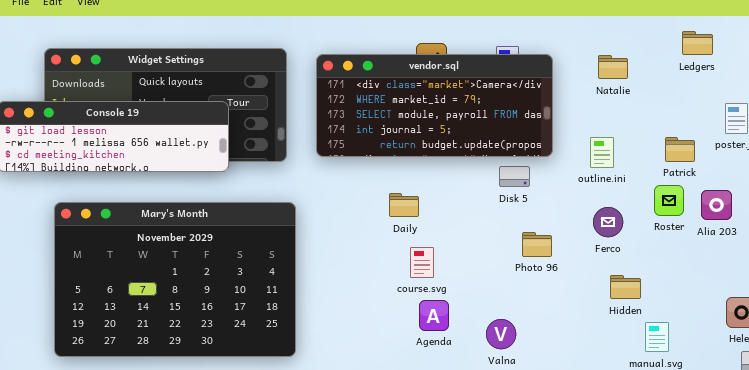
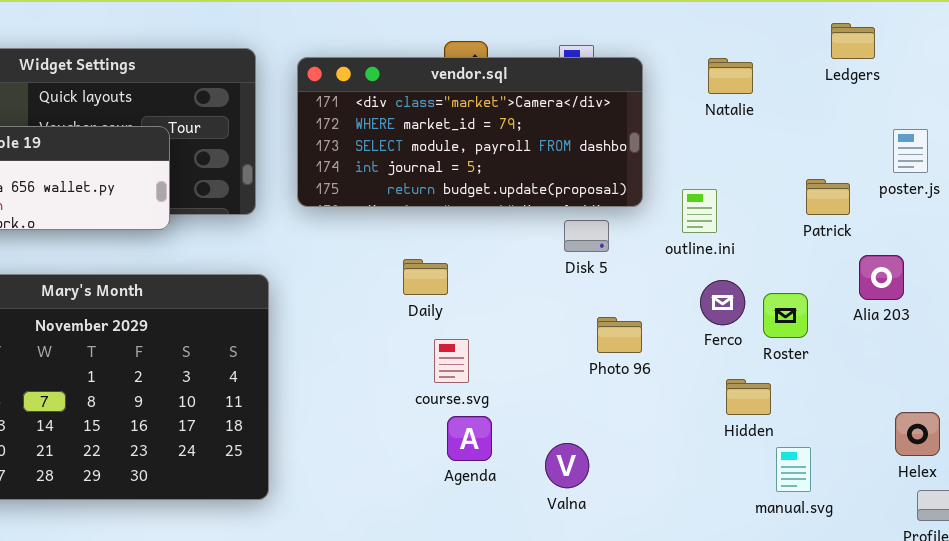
outline.ini: [590,137,614,168] -> [682,189,717,233], moved
Roster: [654,185,684,216] -> [763,293,808,338], moved

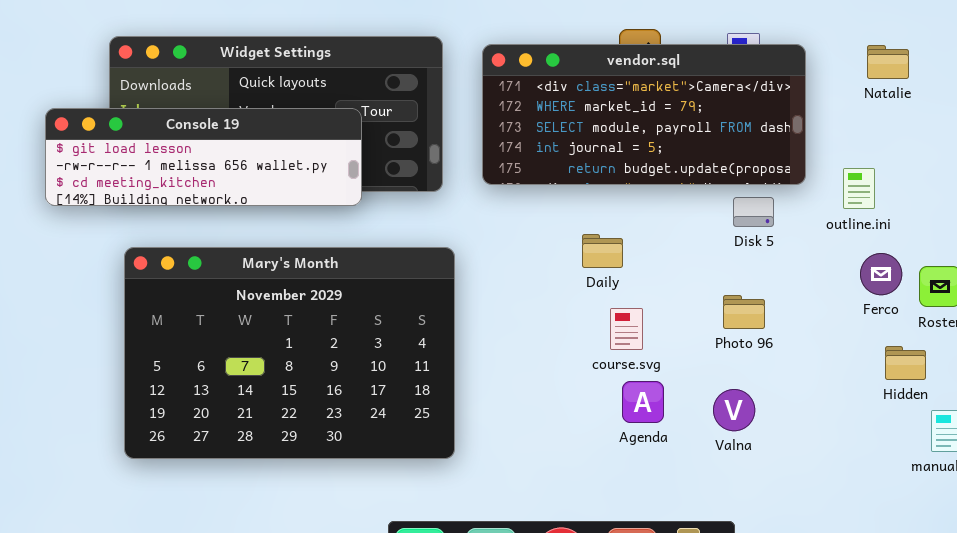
Photo 96: [597,317,642,353] -> [723,295,765,329], moved
Valna: [545,443,589,488] -> [713,389,755,431], moved

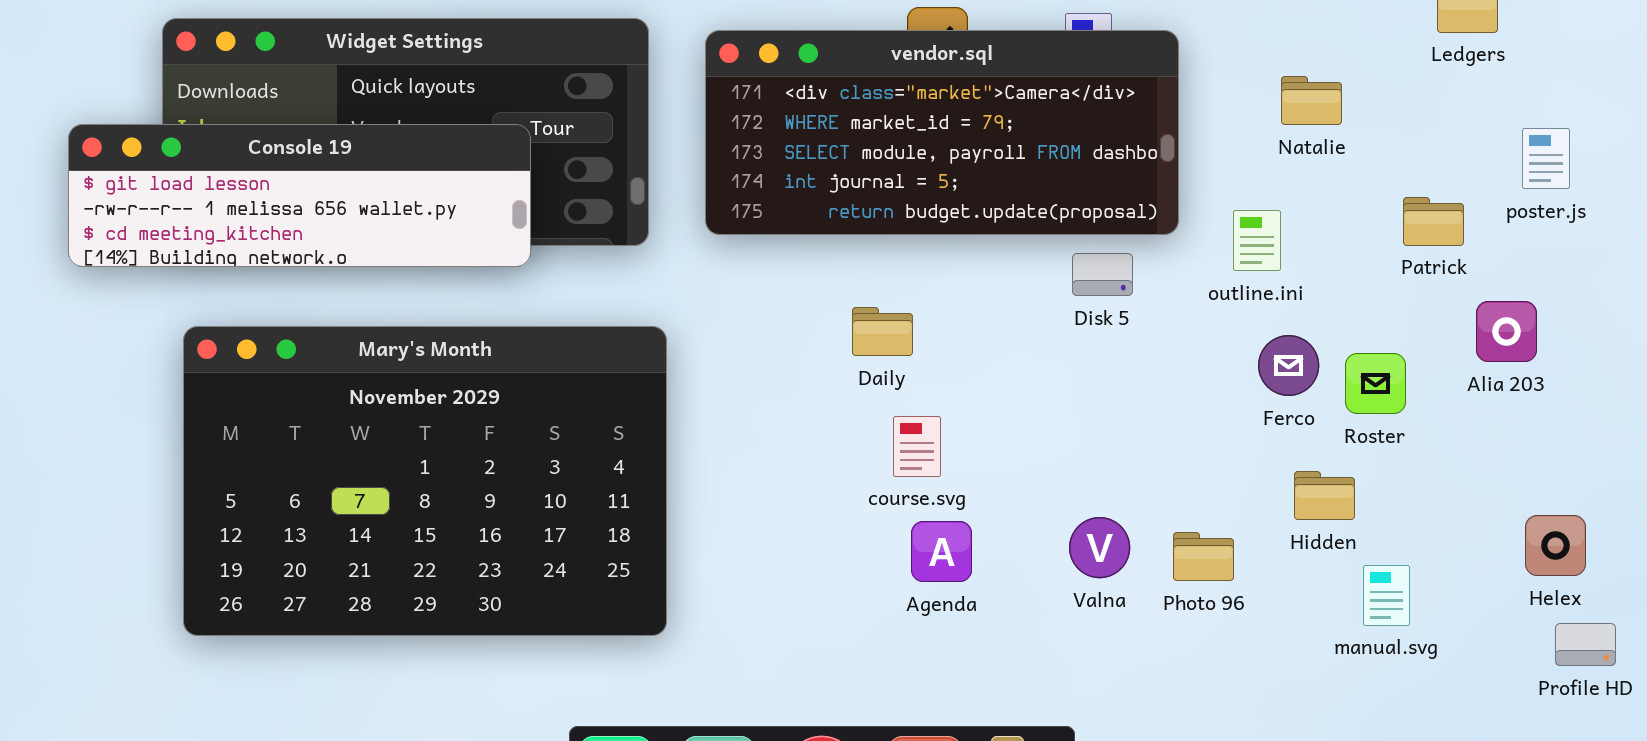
Natalie: [867,45,909,79] -> [1281,76,1342,125], moved
Photo 96: [723,295,765,329] -> [1173,532,1234,581], moved
Valna: [713,389,755,431] -> [1069,517,1130,578], moved

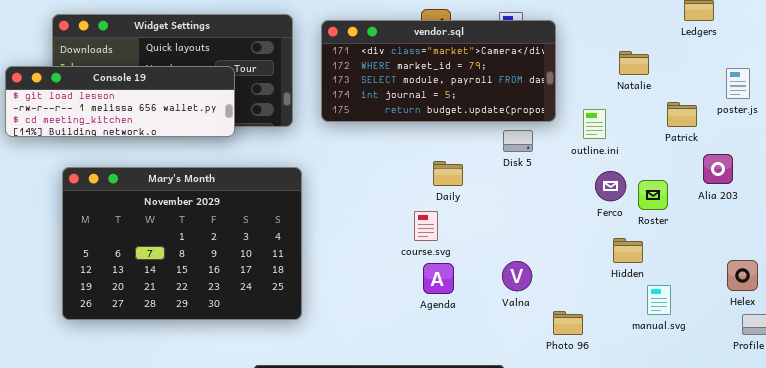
Natalie: [1281,76,1342,125] -> [619,51,649,75], moved
Daily: [852,307,913,356] -> [433,161,463,186], moved
Photo 96: [1173,532,1234,581] -> [553,311,583,335], moved

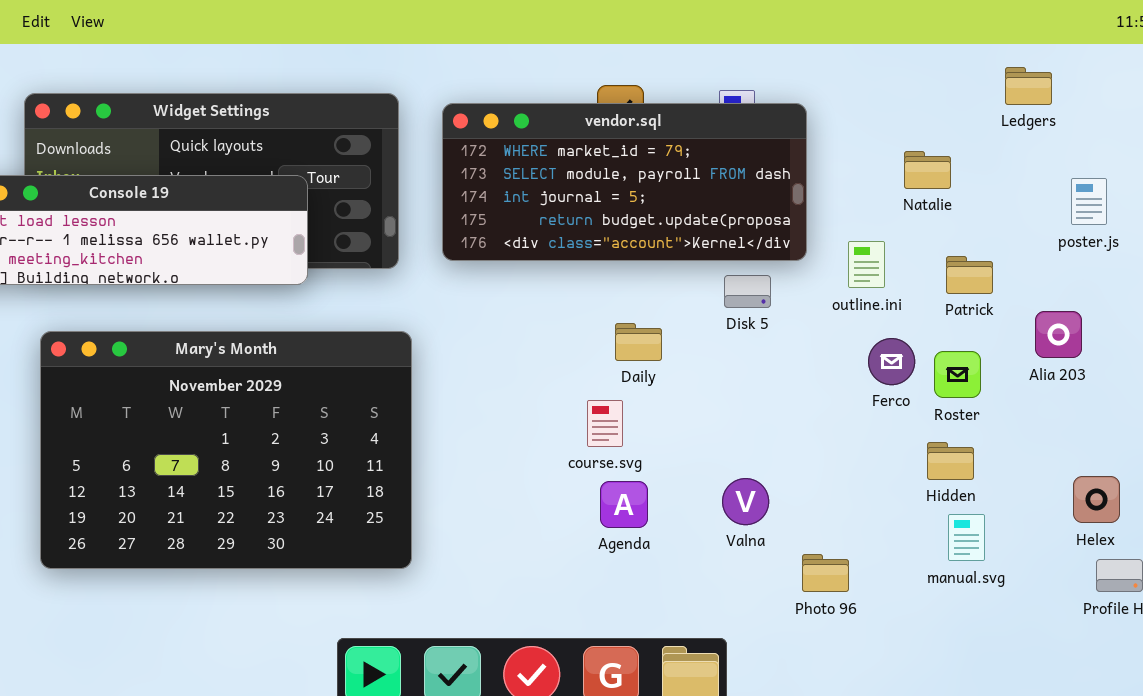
vendor.sql: [321,20,556,122] -> [442,103,807,261], scrolled down 1 row
Patrick: [667,102,697,127] -> [946,256,993,294], moved
Hidden: [613,238,643,263] -> [927,442,974,480], moved

